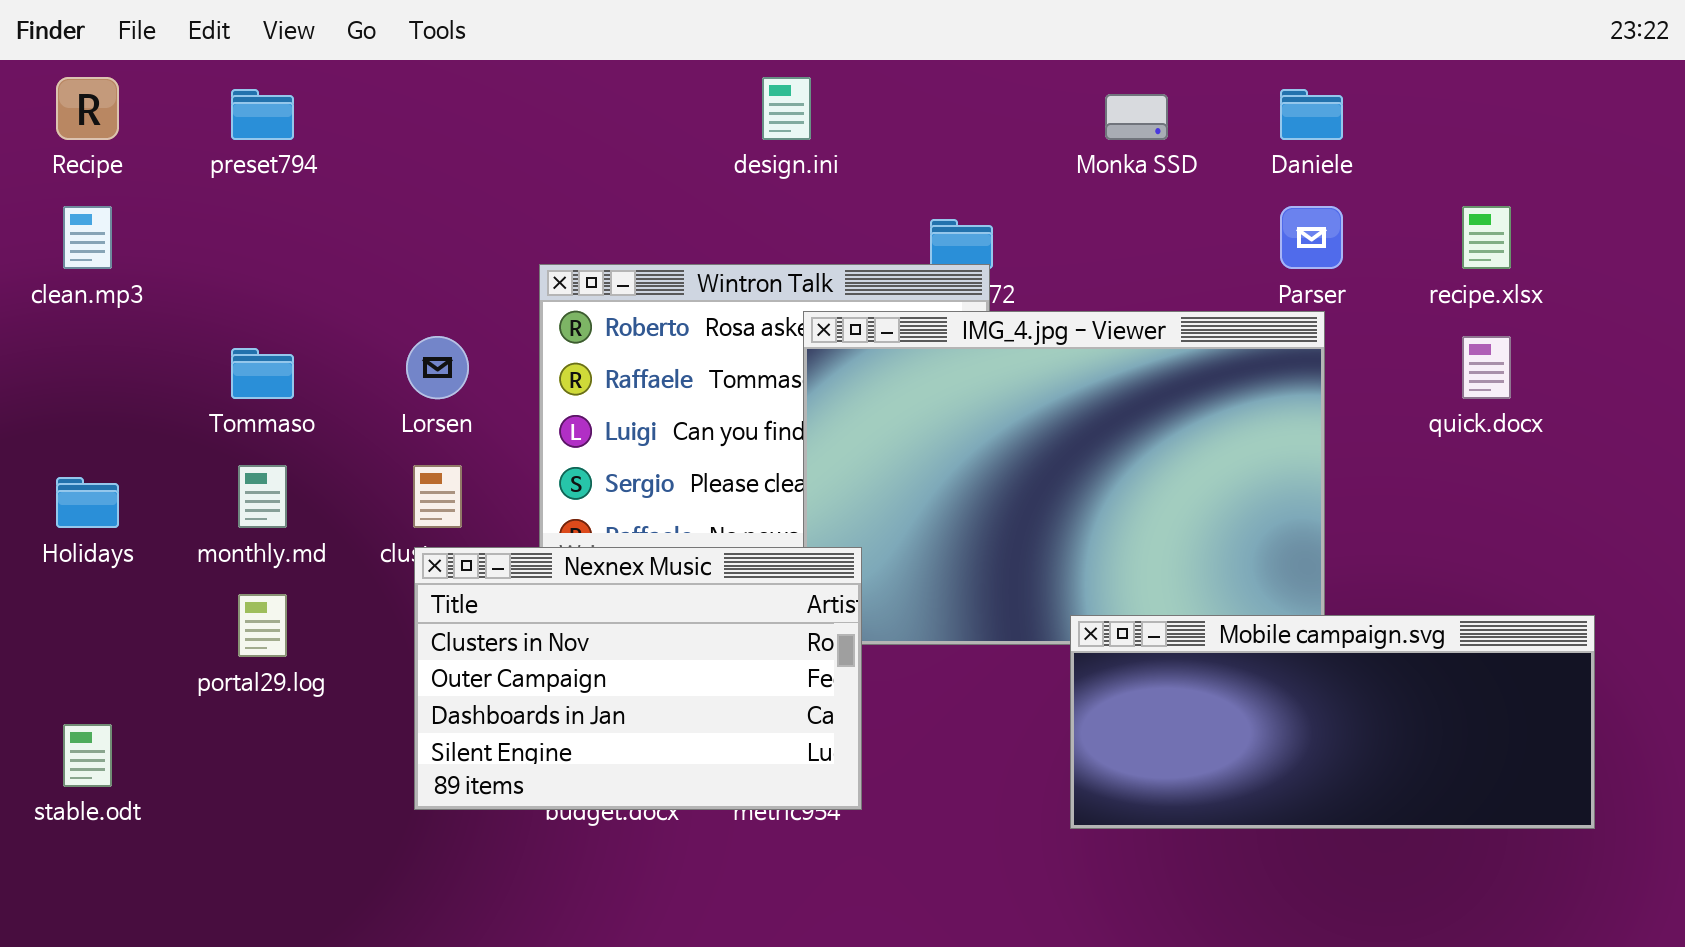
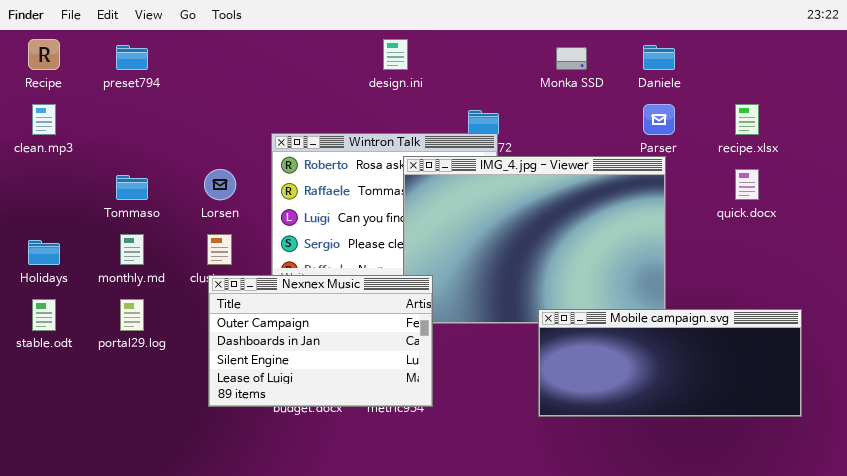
Nexnex Music: [414,547,862,810] -> [208,275,433,407], scrolled down 1 row
stable.odt: [63,724,112,787] -> [32,299,56,331], moved

